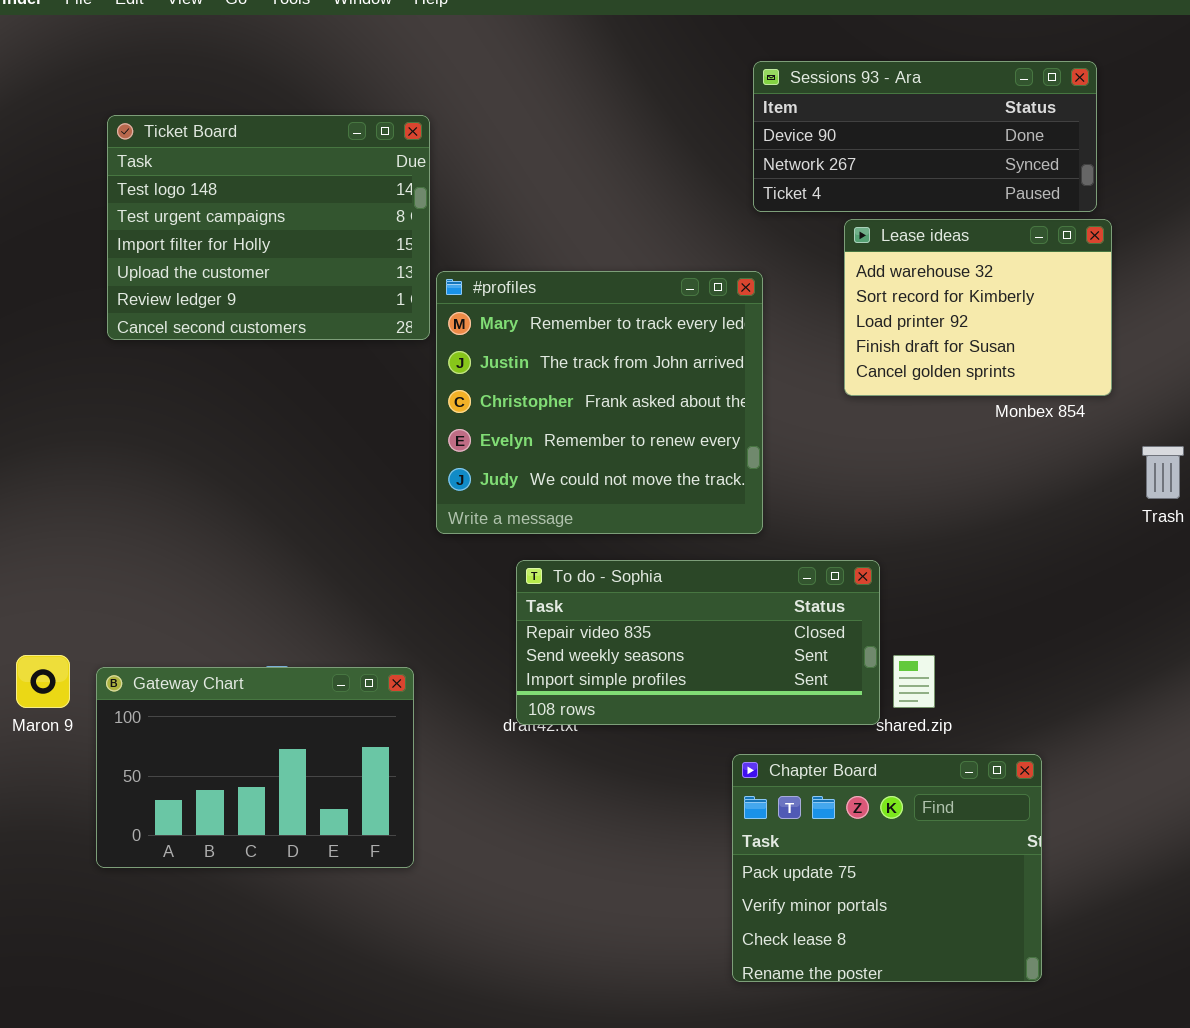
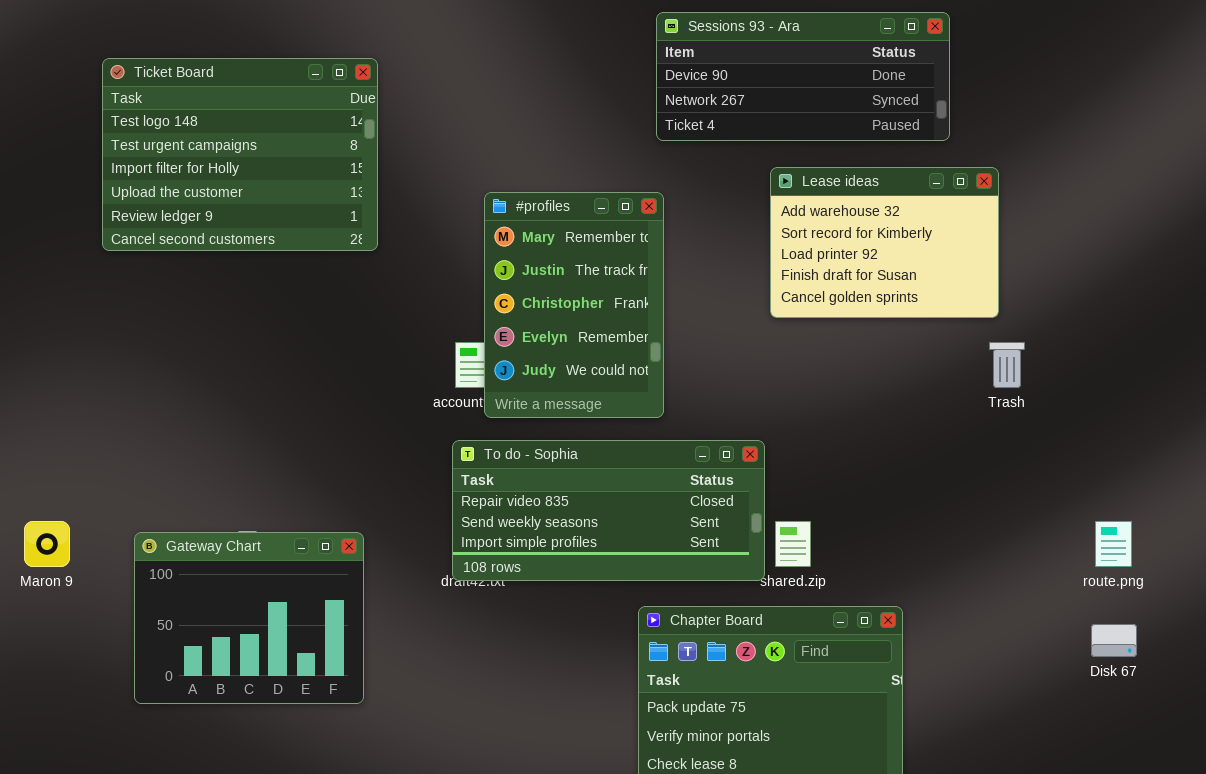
Lease ideas: [844,219,1112,396] -> [770,167,999,318], moved
#profiles: [436,271,763,534] -> [484,192,664,418], resized
Gateway Chart: [96,667,414,868] -> [134,532,364,704], resized

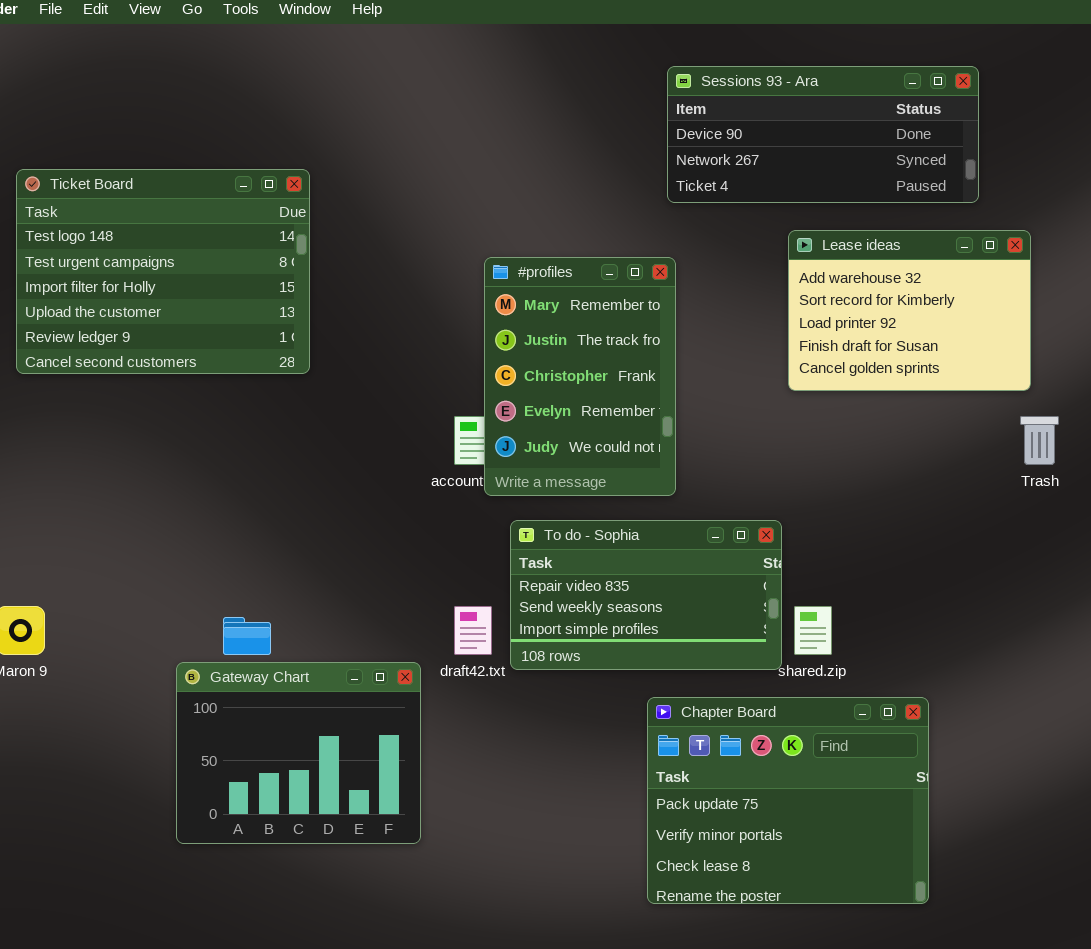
Ticket Board: [102,58,378,251] -> [16,169,310,374], moved
To do - Sophia: [452,440,765,581] -> [510,520,782,670], resized
Gateway Chart: [134,532,364,704] -> [176,662,421,844], moved

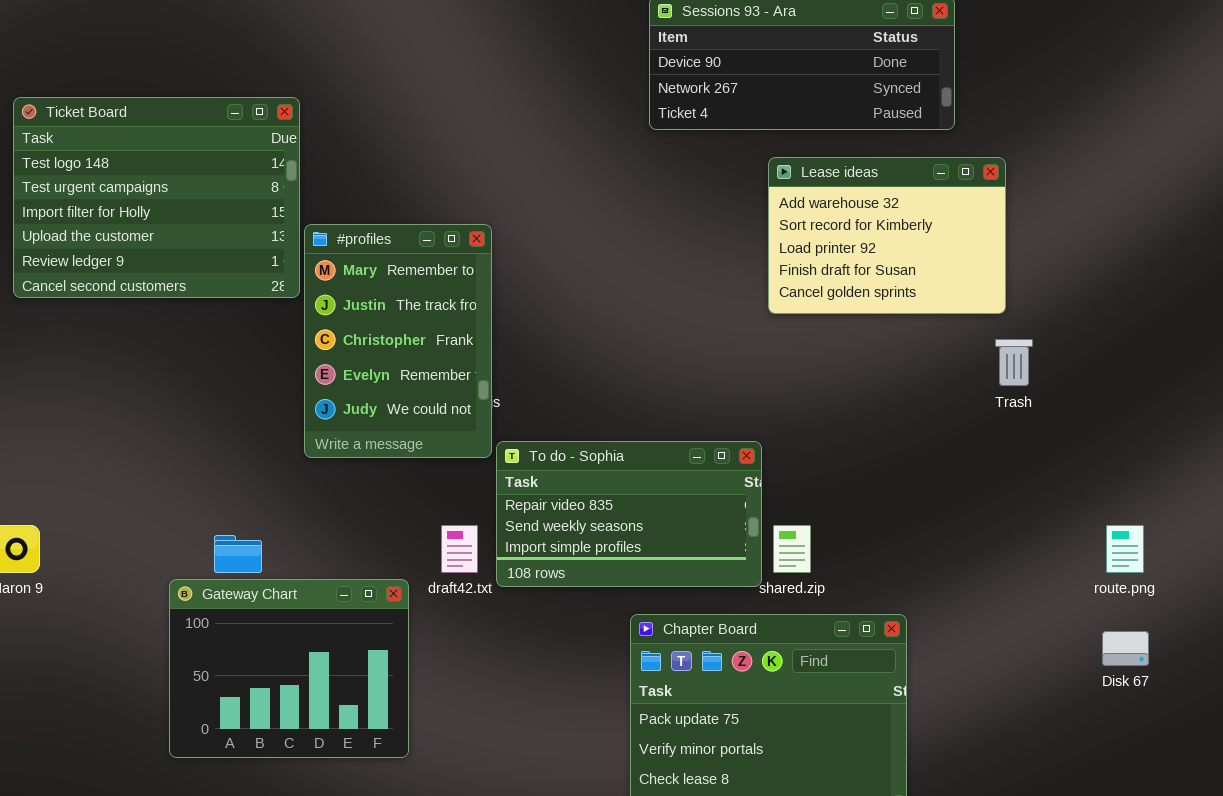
#profiles: [484,257,676,496] -> [304,224,492,458], moved

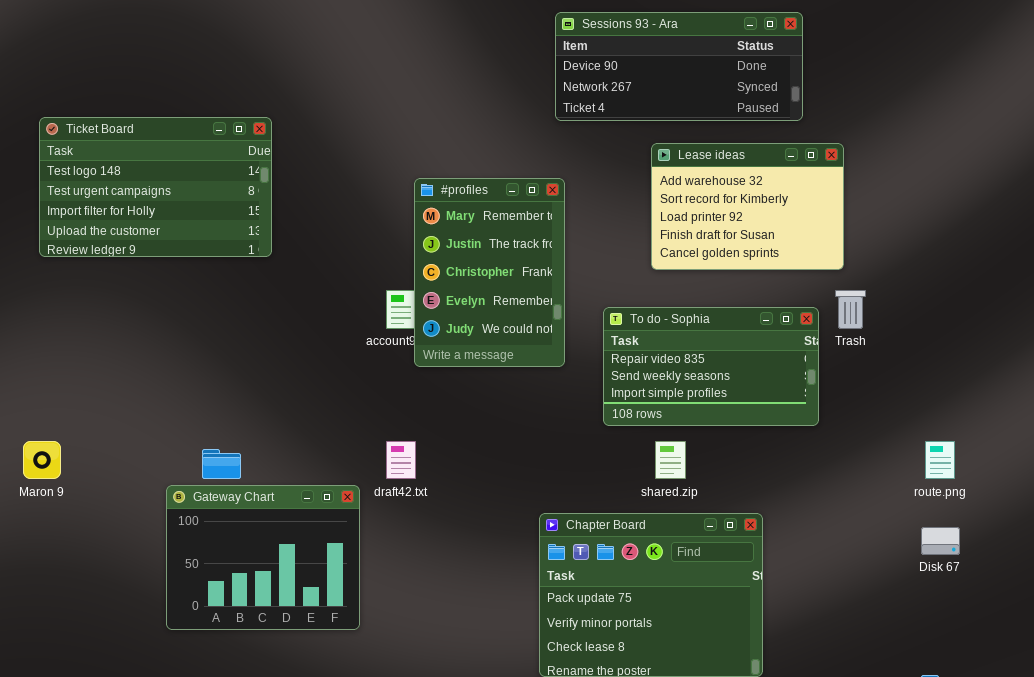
Ticket Board: [13,97,300,298] -> [39,117,272,257], resized
#profiles: [304,224,492,458] -> [414,178,565,367], moved
To do - Sophia: [496,441,762,587] -> [603,307,819,426], moved

